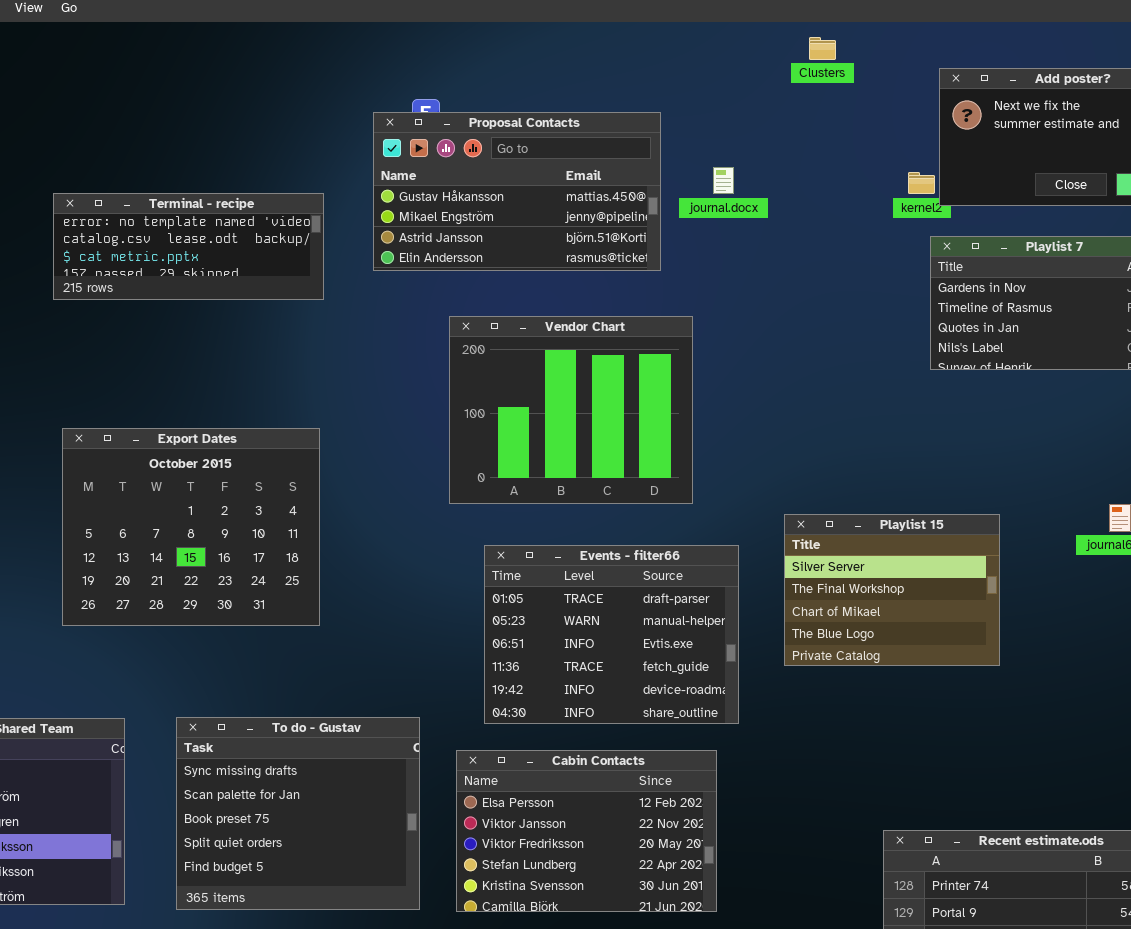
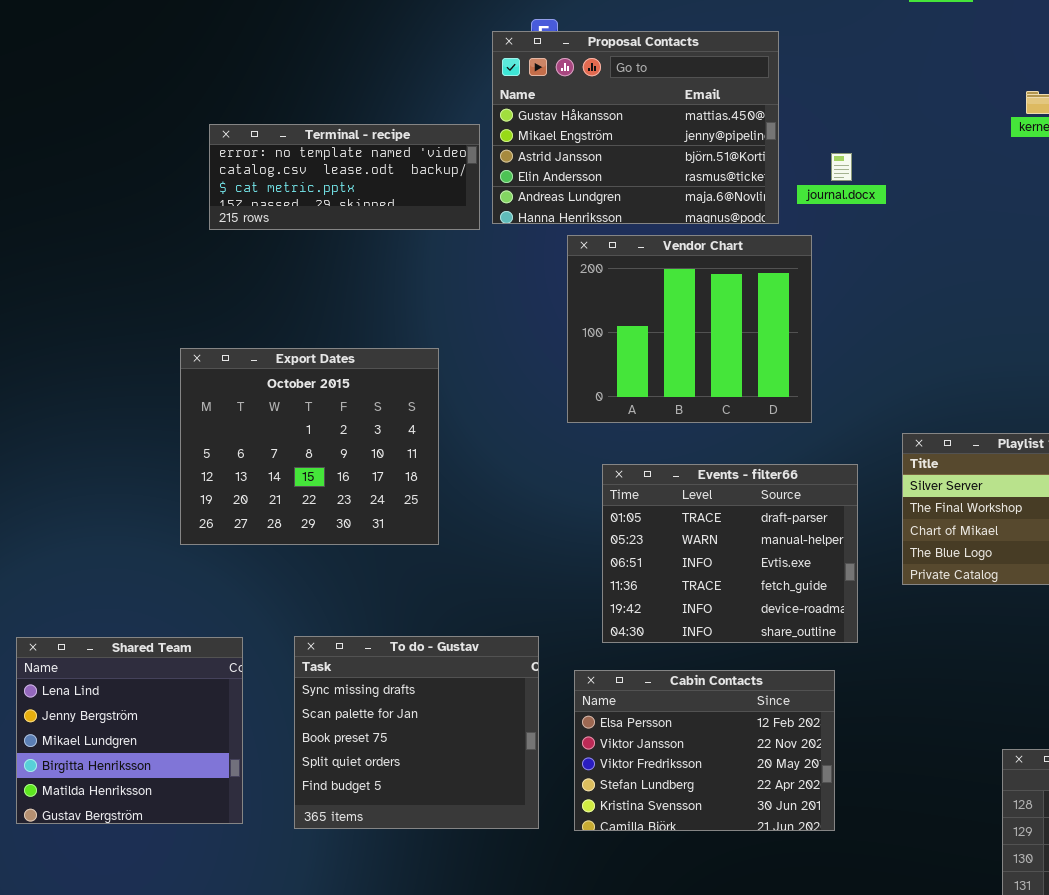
Proposal Contacts: [373,112,661,271] -> [492,31,779,224], resized
journal.docx: [713,167,734,194] -> [831,153,852,181], moved
Terminal - recipe: [53,193,324,300] -> [209,124,480,230], moved

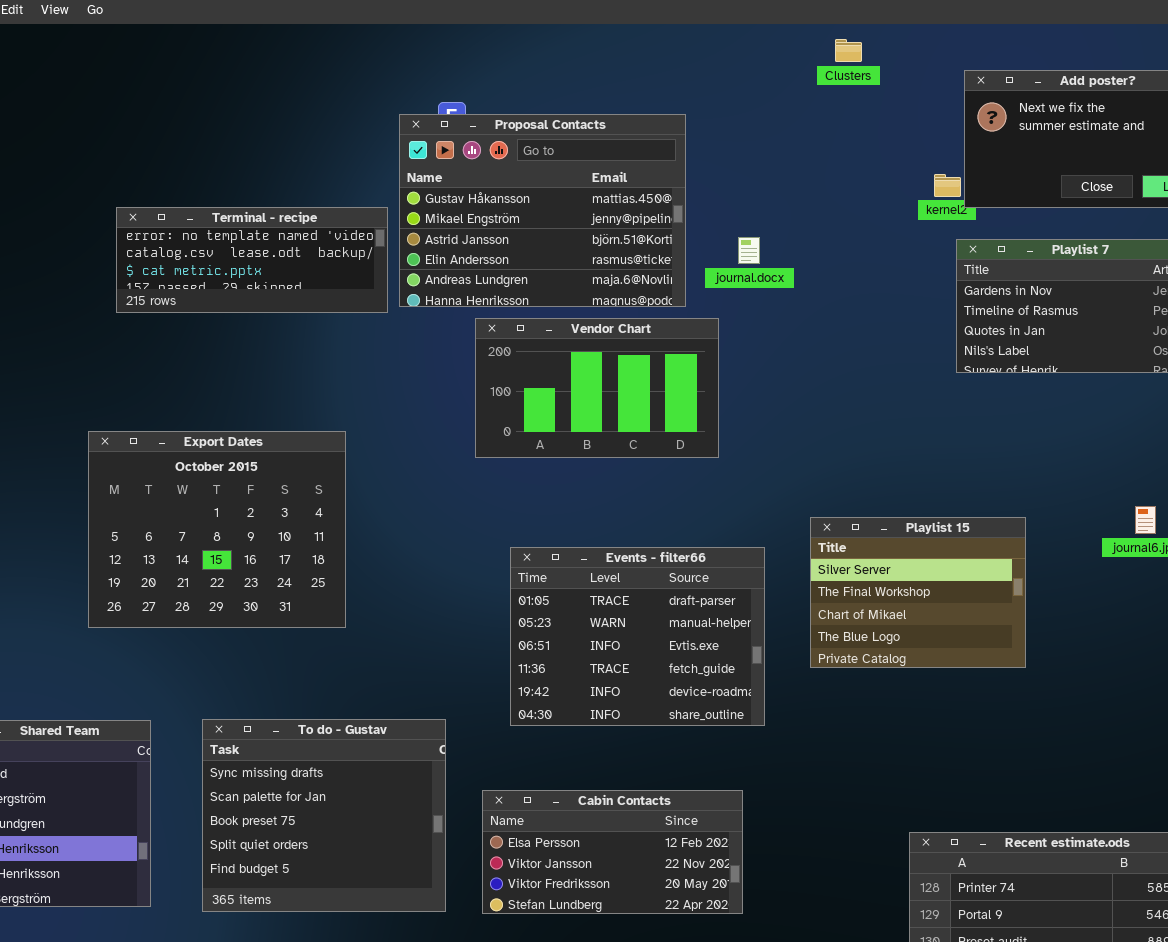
Vendor Chart: [567,235,812,423] -> [475,318,719,458], resized
Cabin Contacts: [574,670,835,831] -> [482,790,743,914], resized

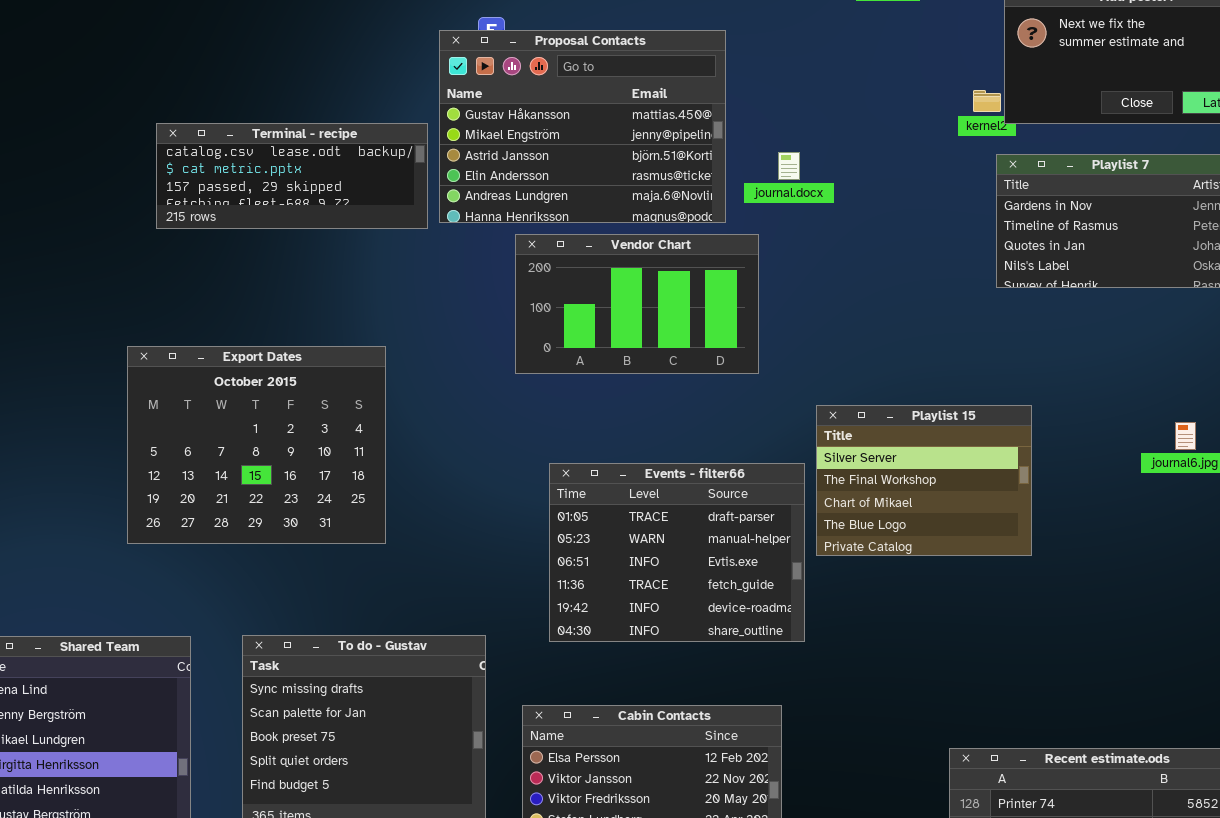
Terminal - recipe: [116,207,388,313] -> [156,123,428,229], scrolled down 1 row
Playlist 15: [810,517,1026,668] -> [816,405,1032,556], moved

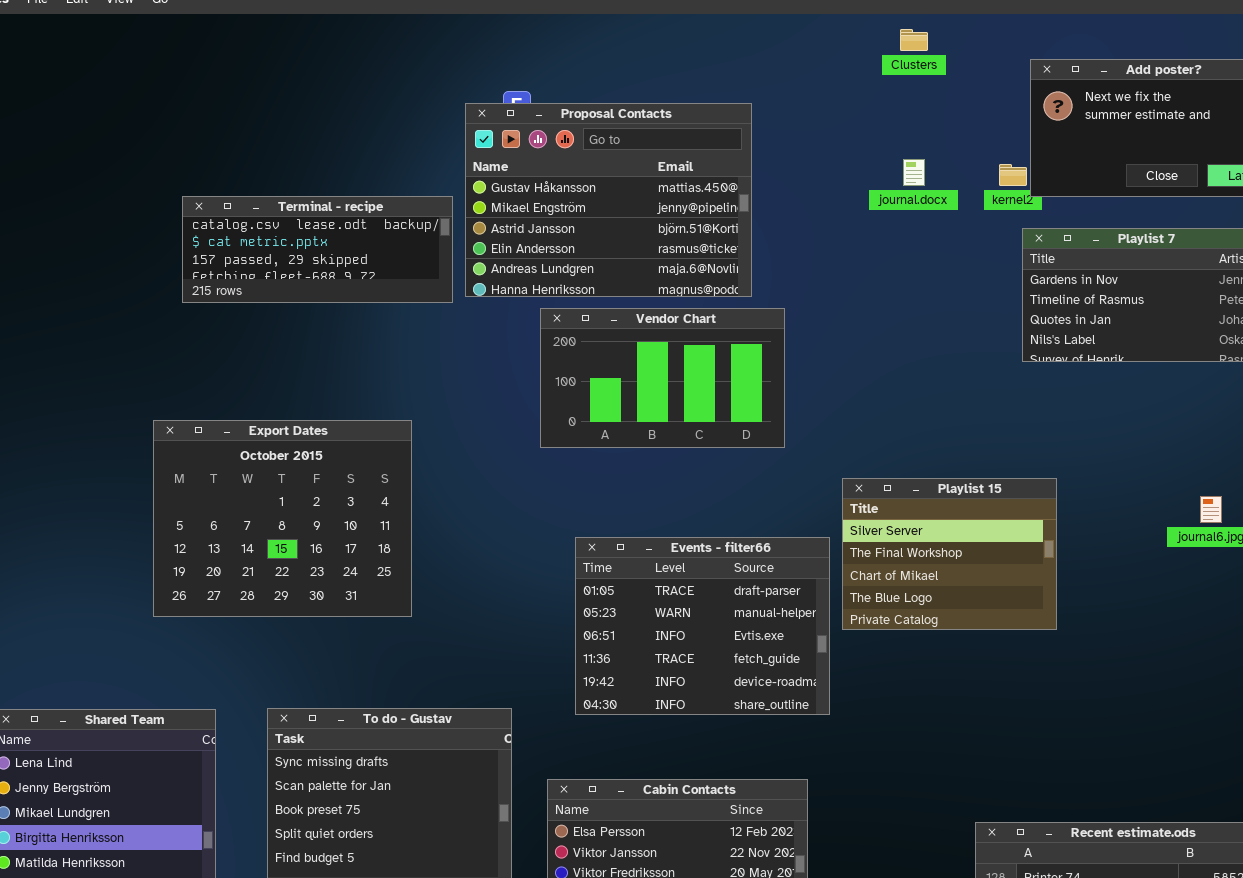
journal.docx: [778,152,800,180] -> [903,159,925,186], moved

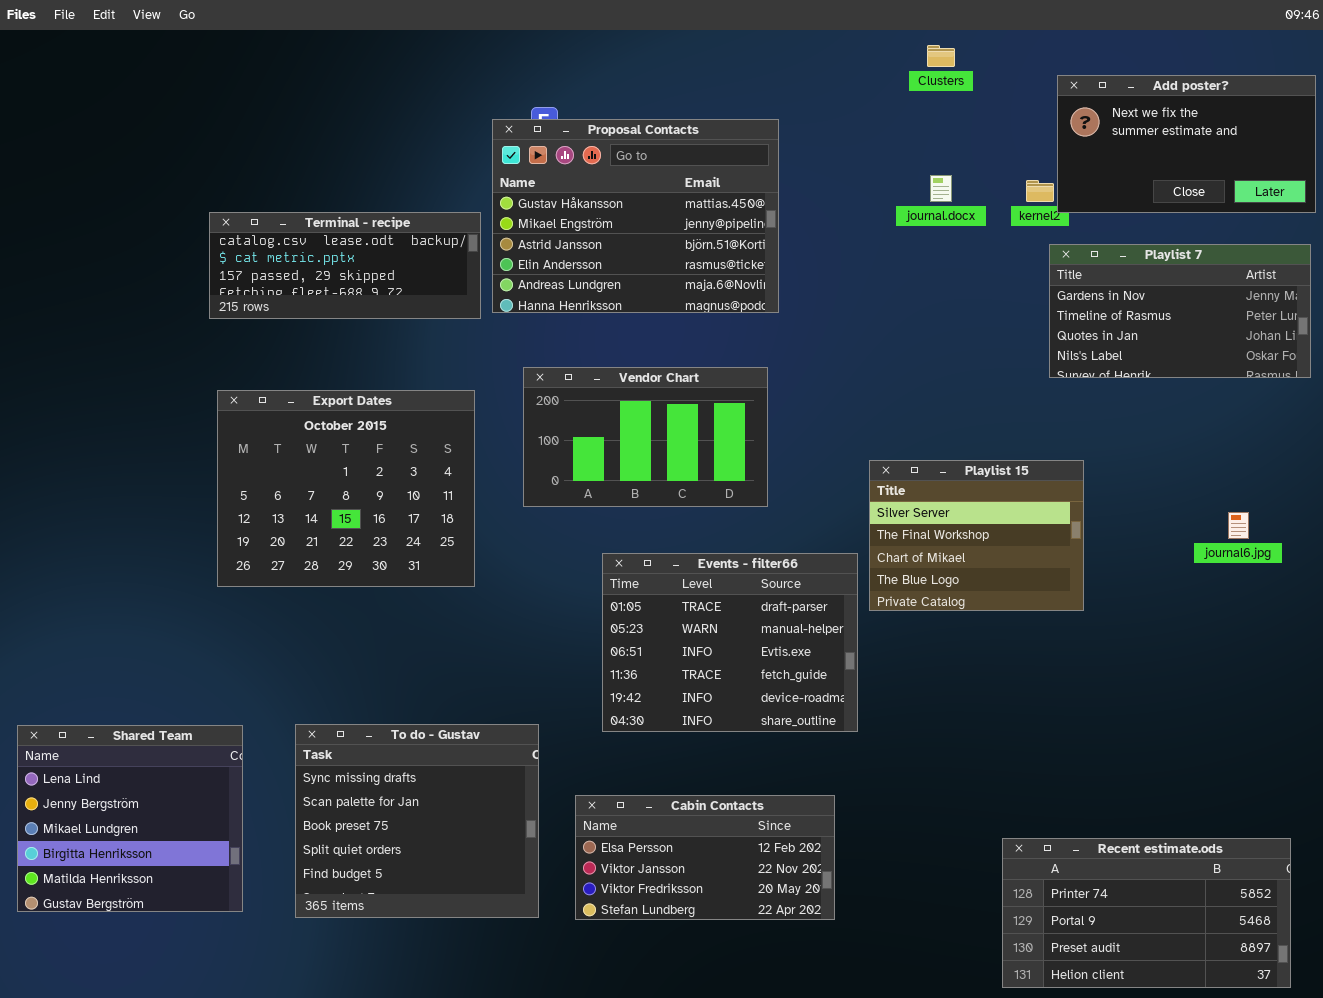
Vendor Chart: [540,308,785,448] -> [523,367,768,507], moved
Export Dates: [153,420,412,617] -> [217,390,475,587], moved
Playlist 15: [842,478,1057,630] -> [869,460,1084,611], moved

